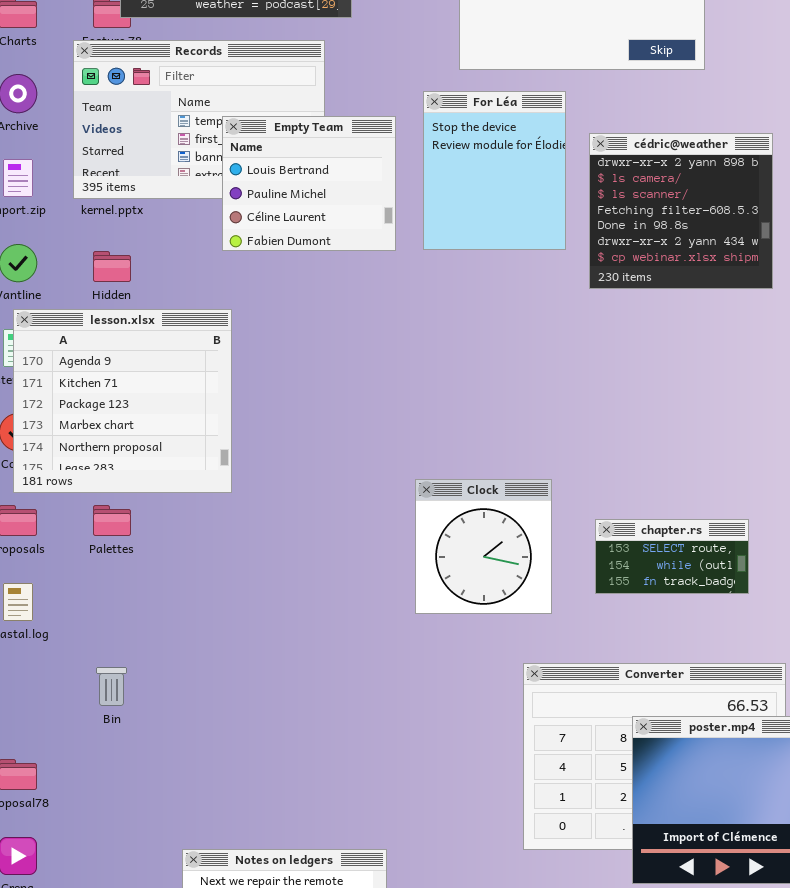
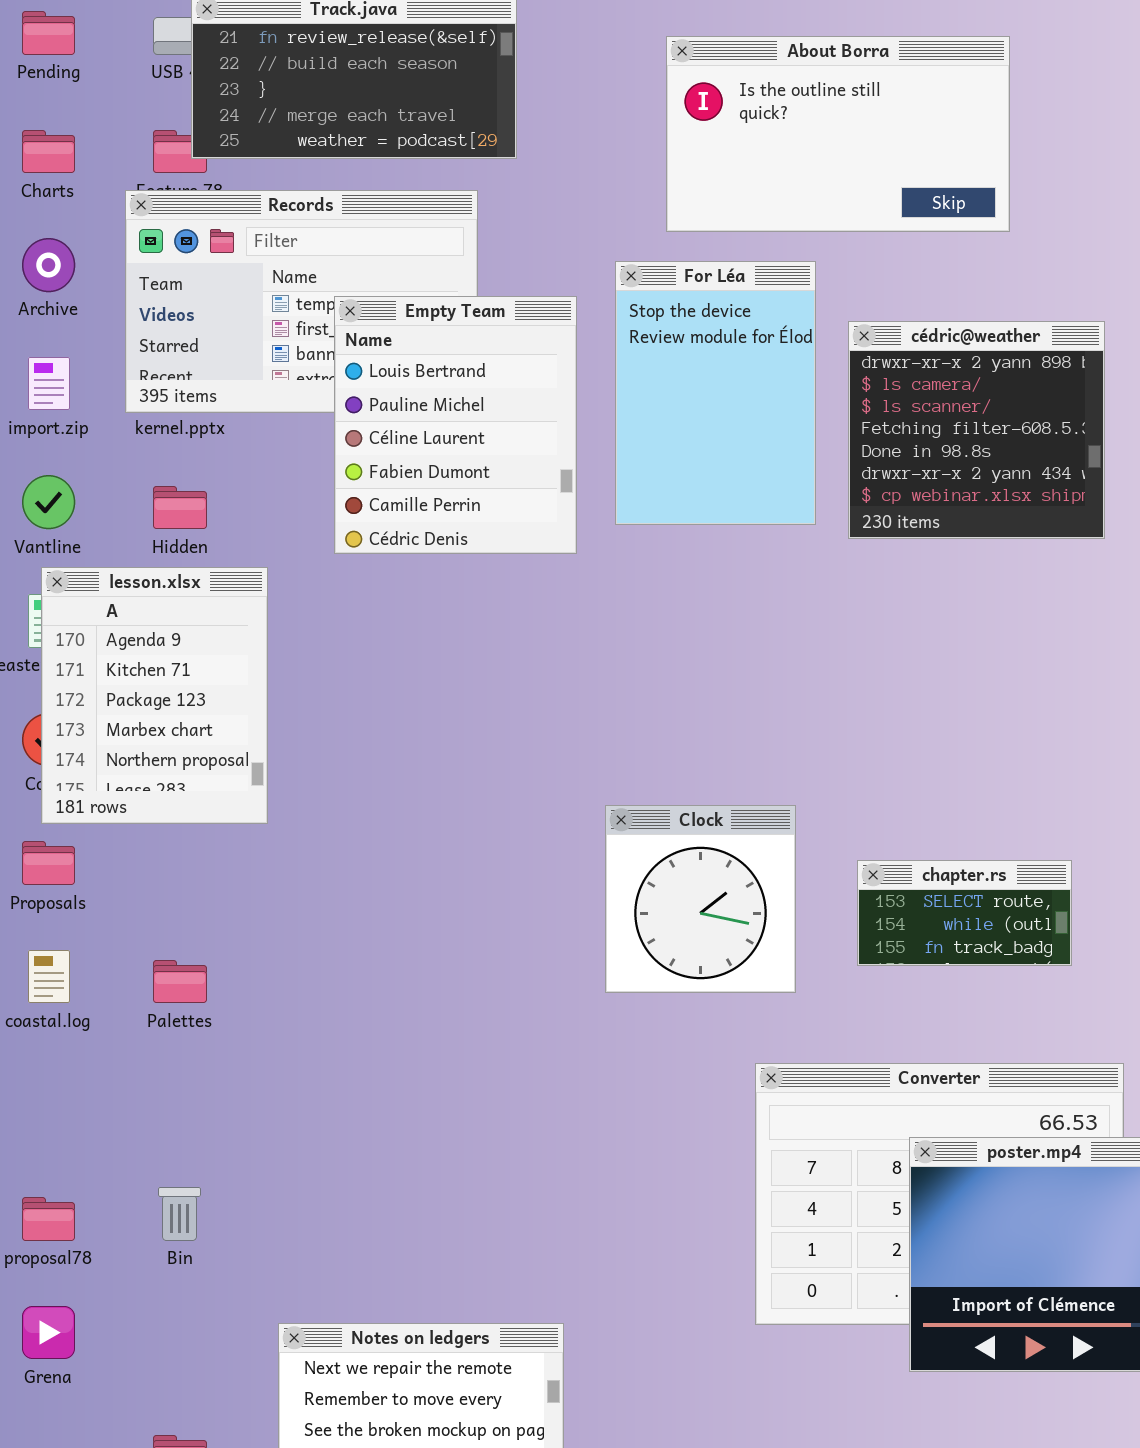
For Léa: [423,91,566,250] -> [615,261,816,525], resized
Empty Team: [222,116,396,251] -> [334,296,577,554], resized
lesson.xlsx: [13,309,232,493] -> [41,567,268,824], resized
Palettes: [93,505,131,536] -> [153,960,207,1003], moved
Bin: [96,667,127,706] -> [158,1187,201,1241], moved

